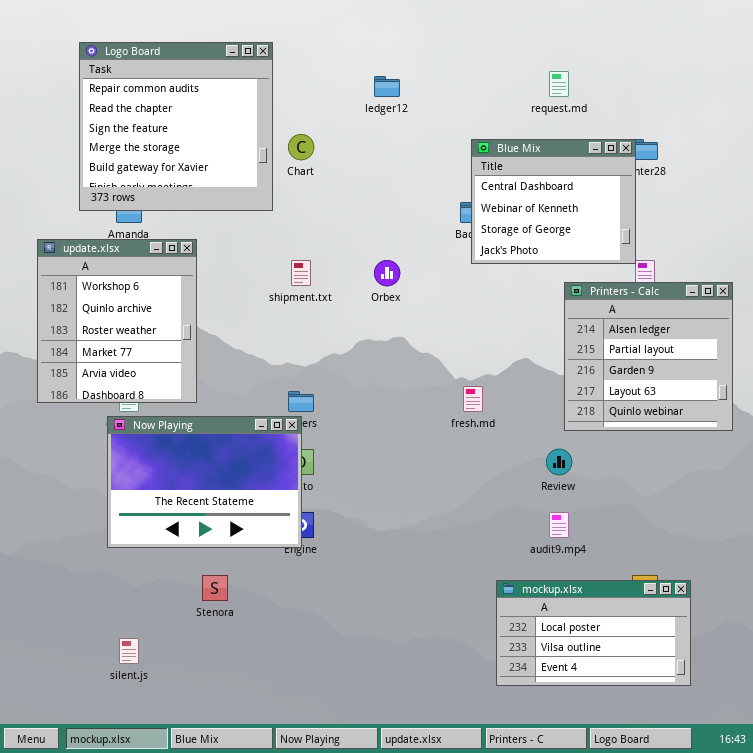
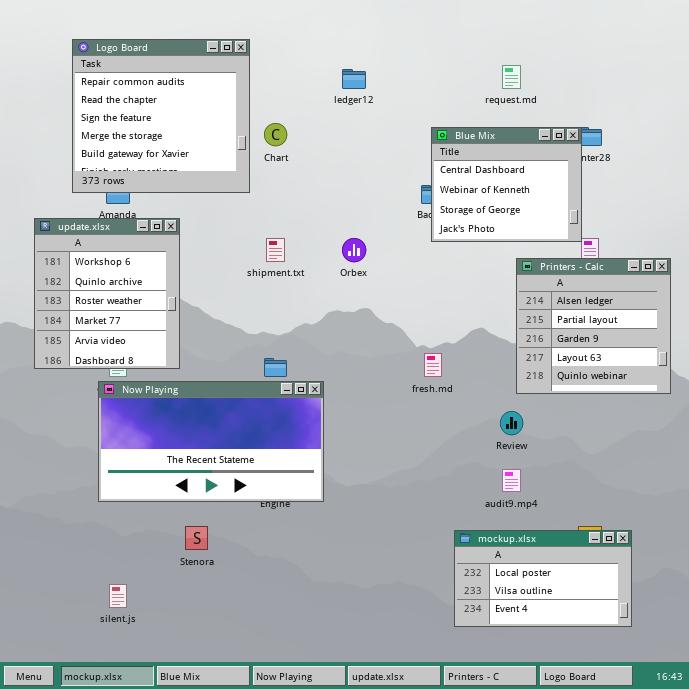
Now Playing: [107,416,302,548] -> [98,381,324,502], resized

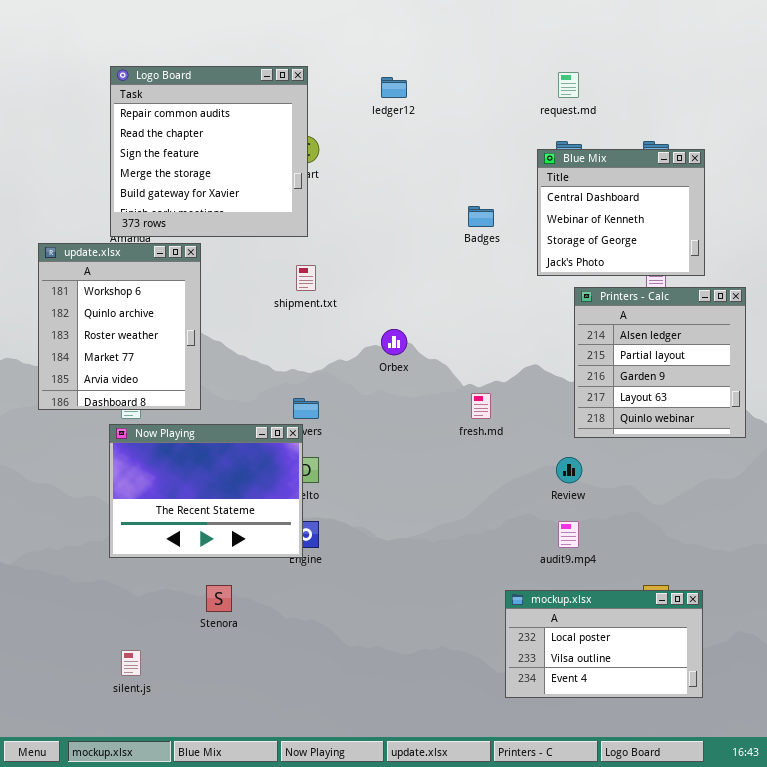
Logo Board: [72,39,250,193] -> [110,66,308,237], moved
Blue Mix: [431,127,582,242] -> [537,149,705,276], moved
Orbex: [342,238,366,262] -> [381,329,407,355], moved
Now Playing: [98,381,324,502] -> [109,424,303,558], resized

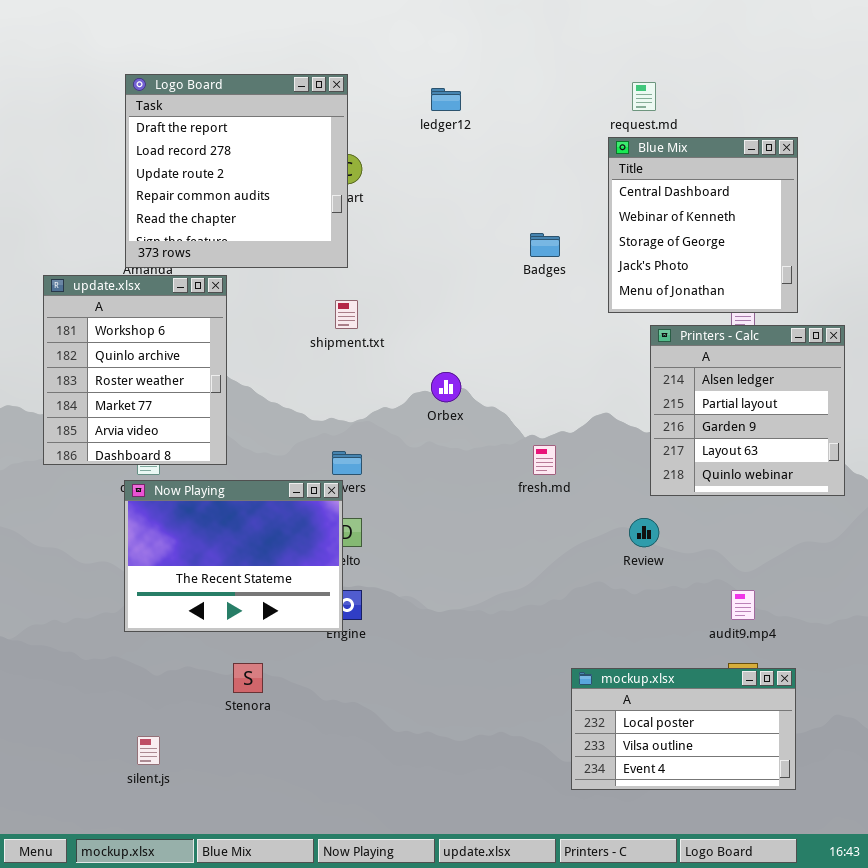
Logo Board: [110,66,308,237] -> [125,74,348,268], scrolled up 3 rows
Blue Mix: [537,149,705,276] -> [608,137,798,313], resized
audit9.mp4: [558,521,579,548] -> [731,590,755,620], moved

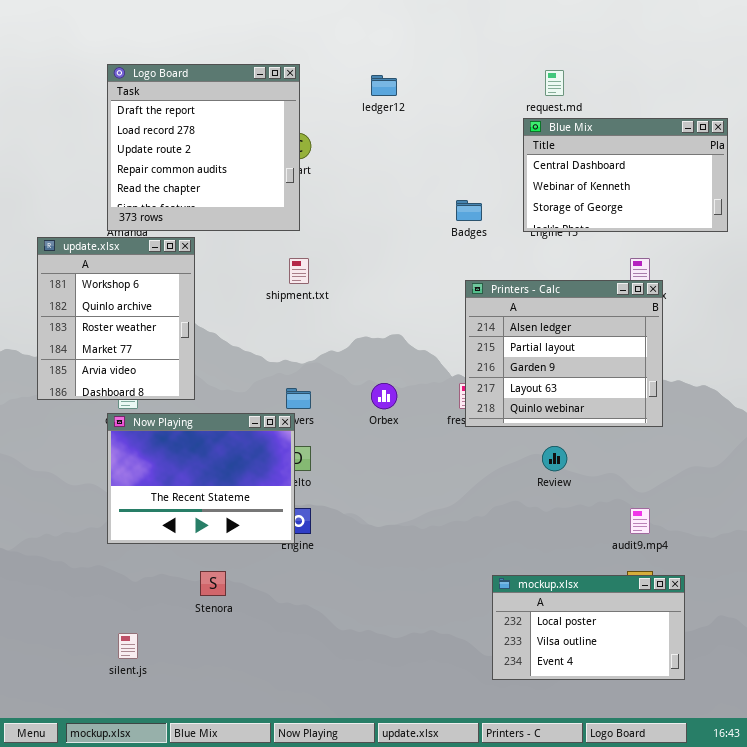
Blue Mix: [608,137,798,313] -> [523,118,728,232], resized
Printers - Calc: [650,325,845,496] -> [465,280,663,427], moved, resized
Orbex: [431,372,461,402] -> [371,383,397,409], moved

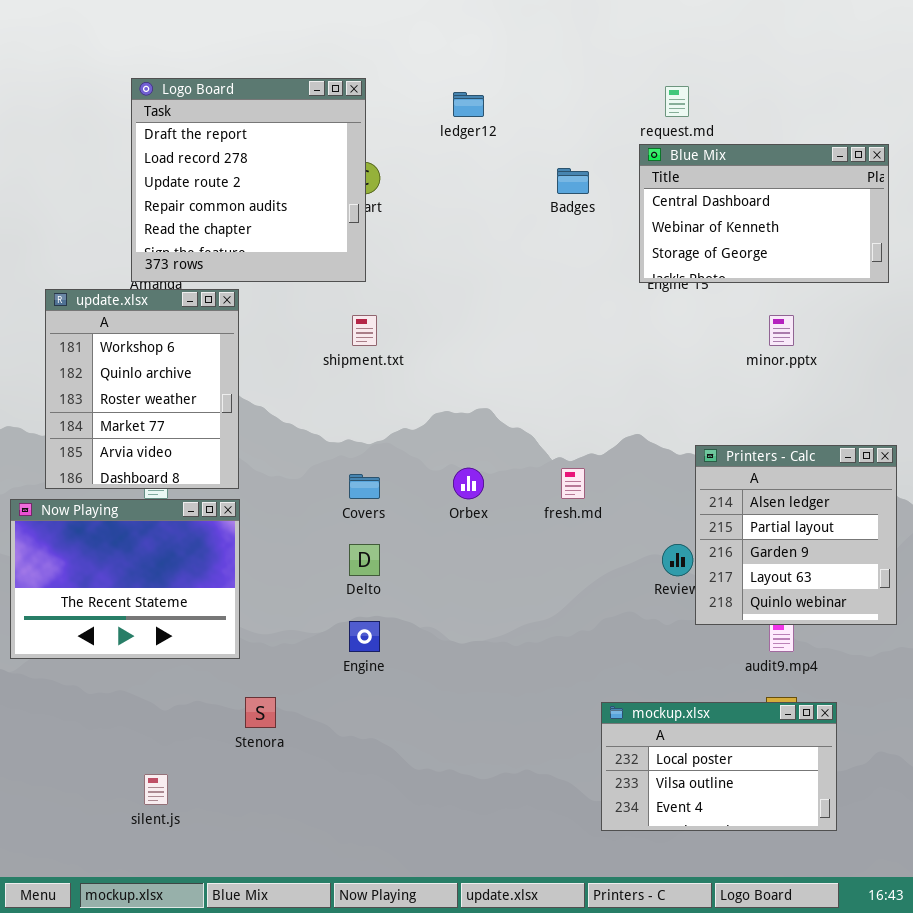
Badges: [456,200,482,221] -> [557,168,589,194], moved
Printers - Calc: [465,280,663,427] -> [695,445,897,625], moved, resized
Now Playing: [107,413,295,544] -> [10,499,240,659], moved

